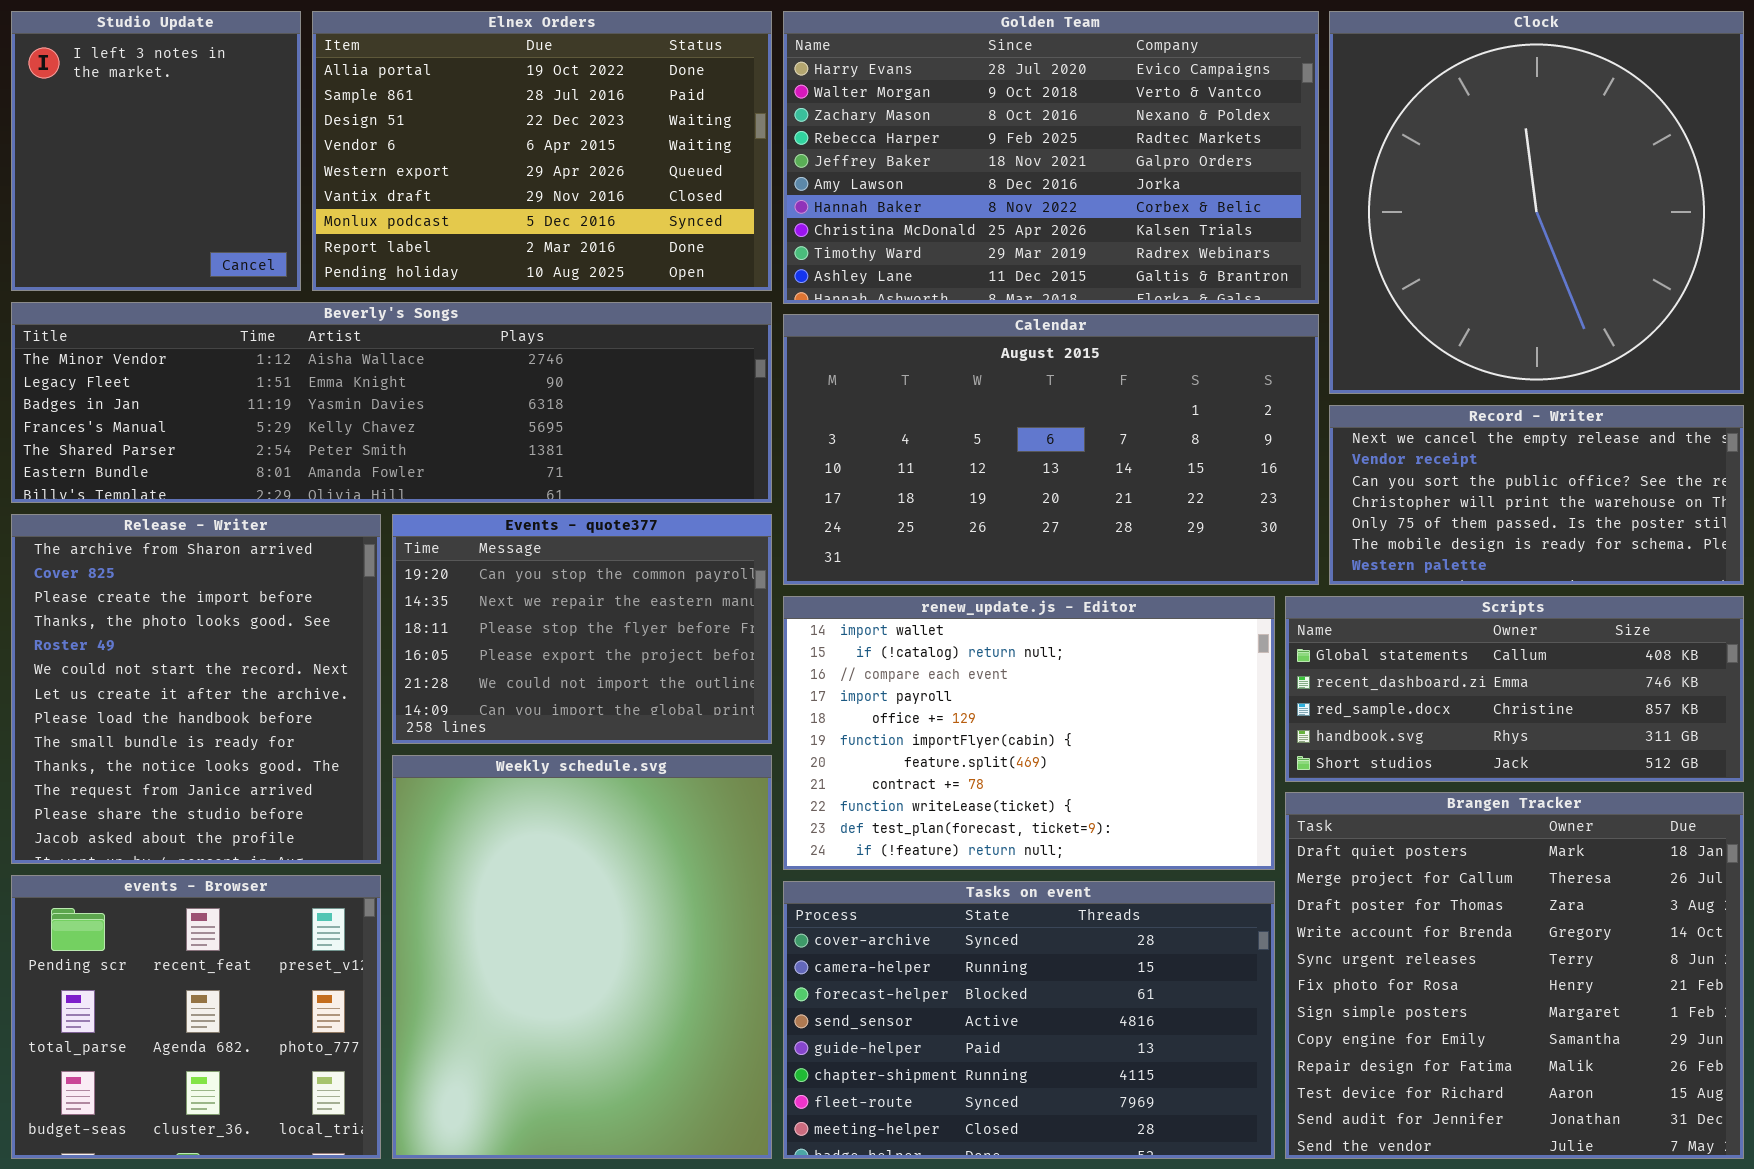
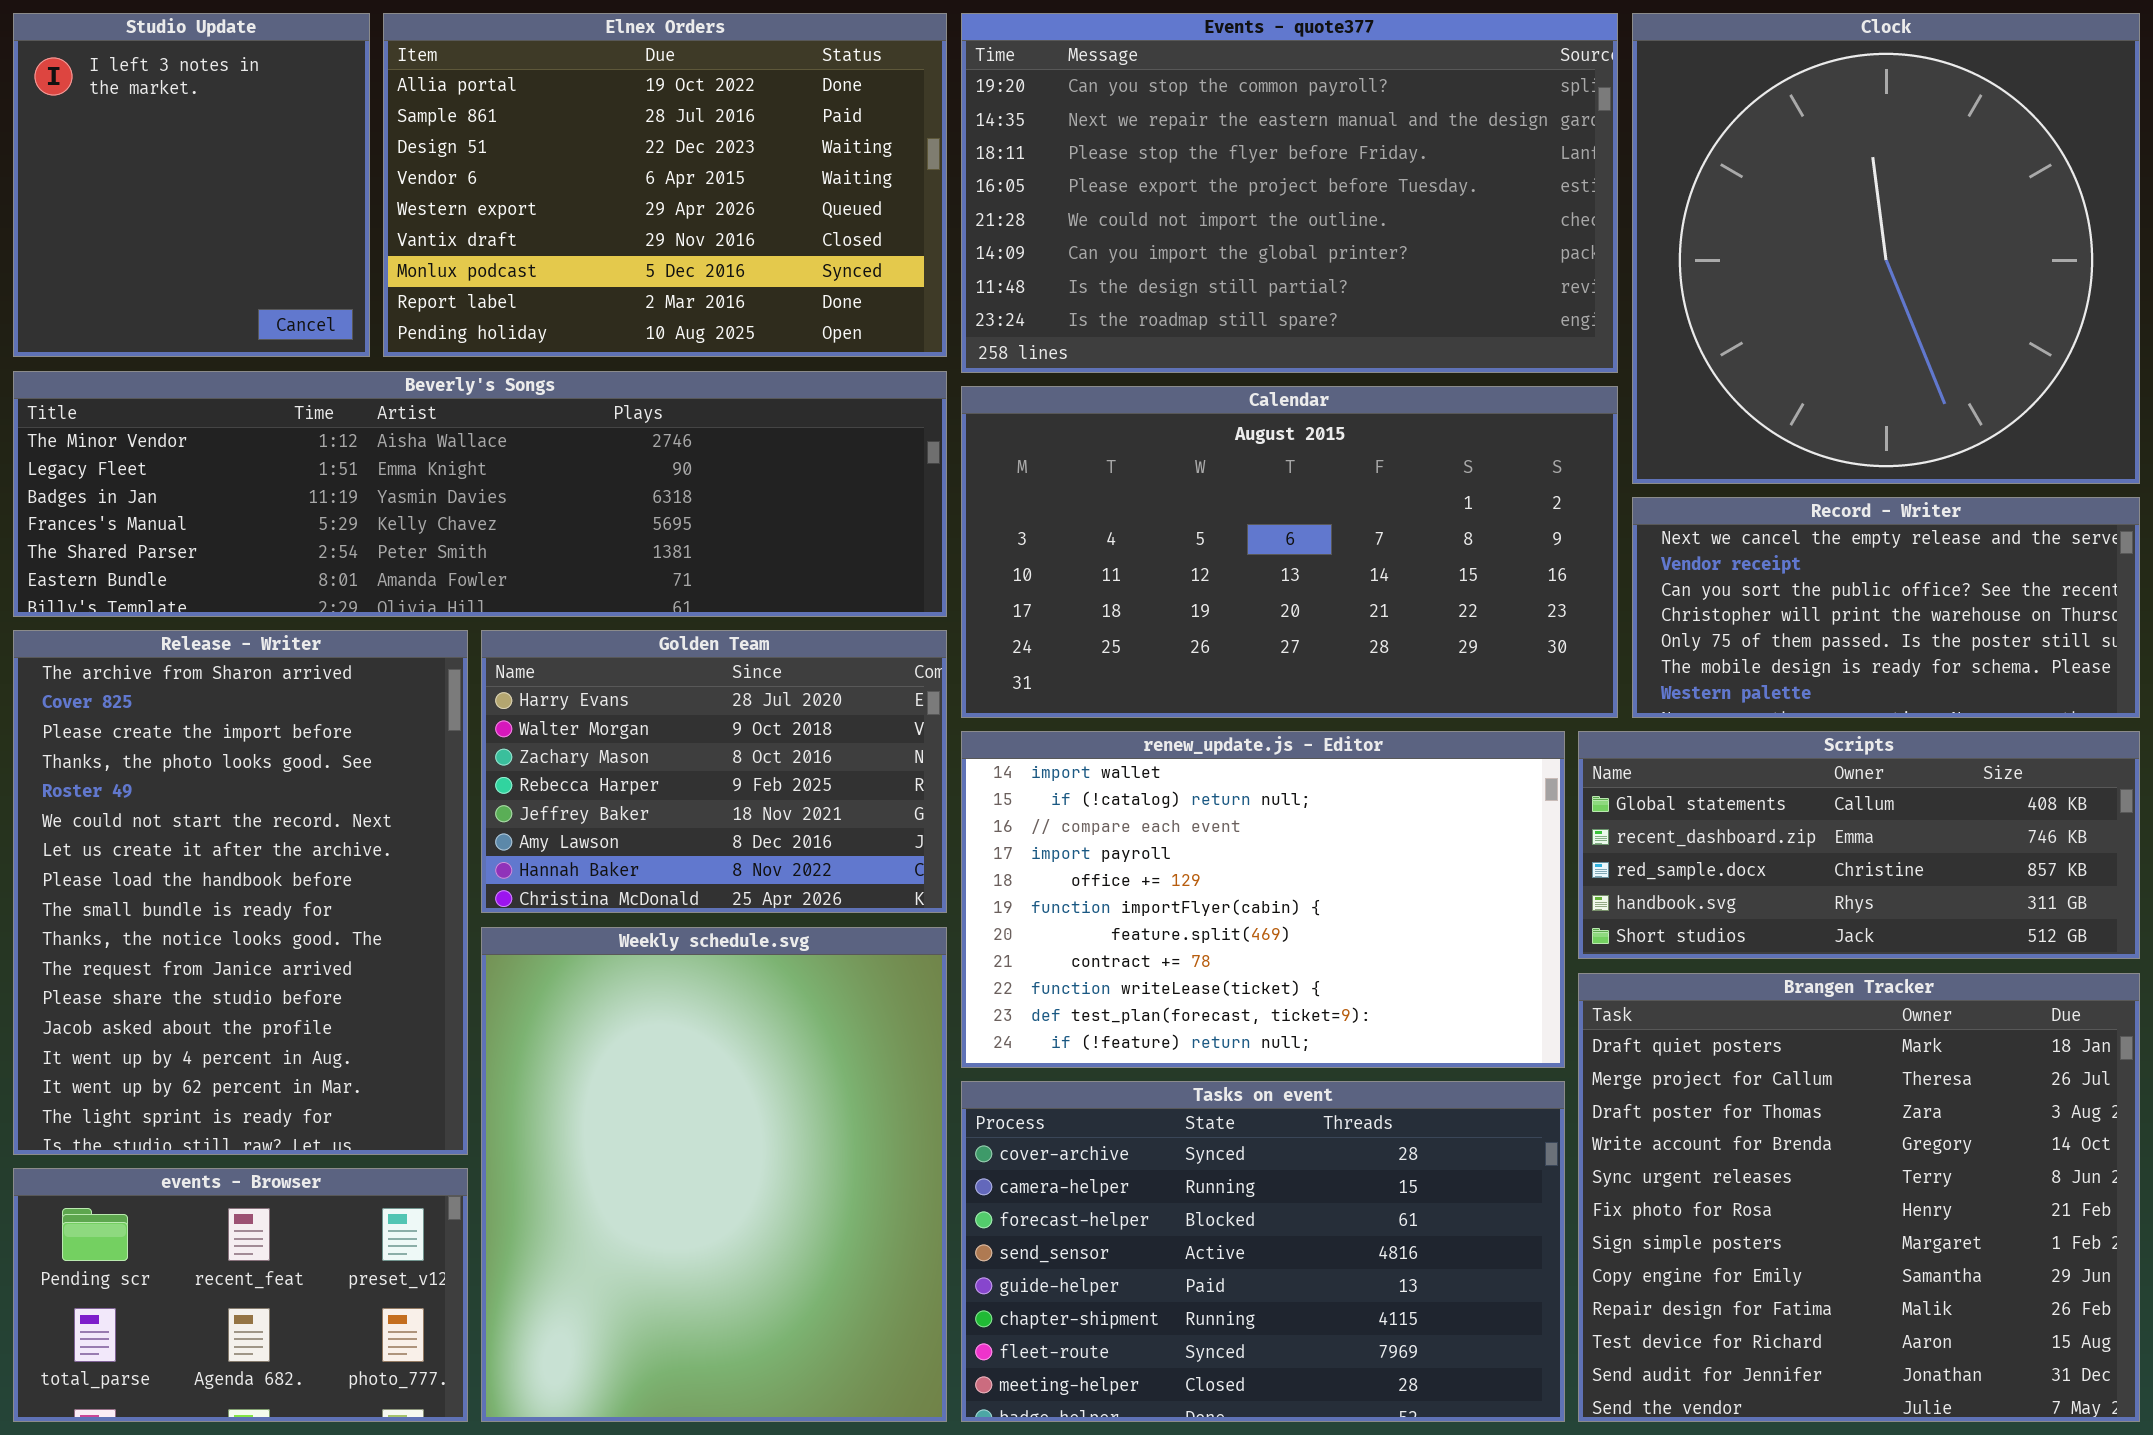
Golden Team: [783,11,1319,304] -> [481,630,947,913], moved, resized
Release - Writer: [11,514,381,864] -> [13,630,468,1155], resized
Events - quote377: [392,514,772,744] -> [961,13,1618,373], moved, resized
events - Browser: [11,875,381,1159] -> [13,1168,468,1422], resized

